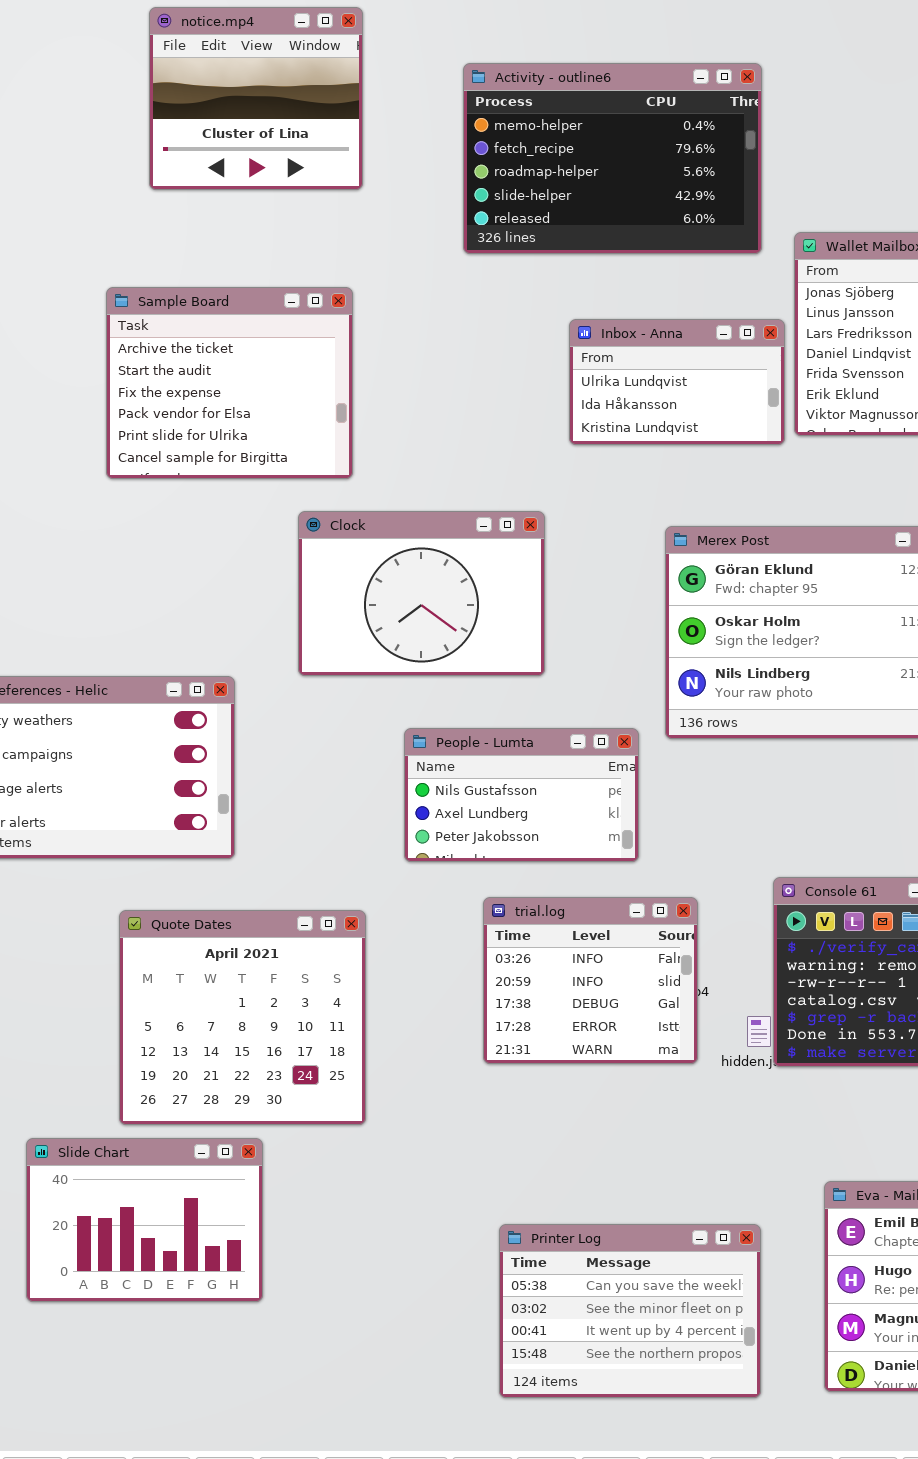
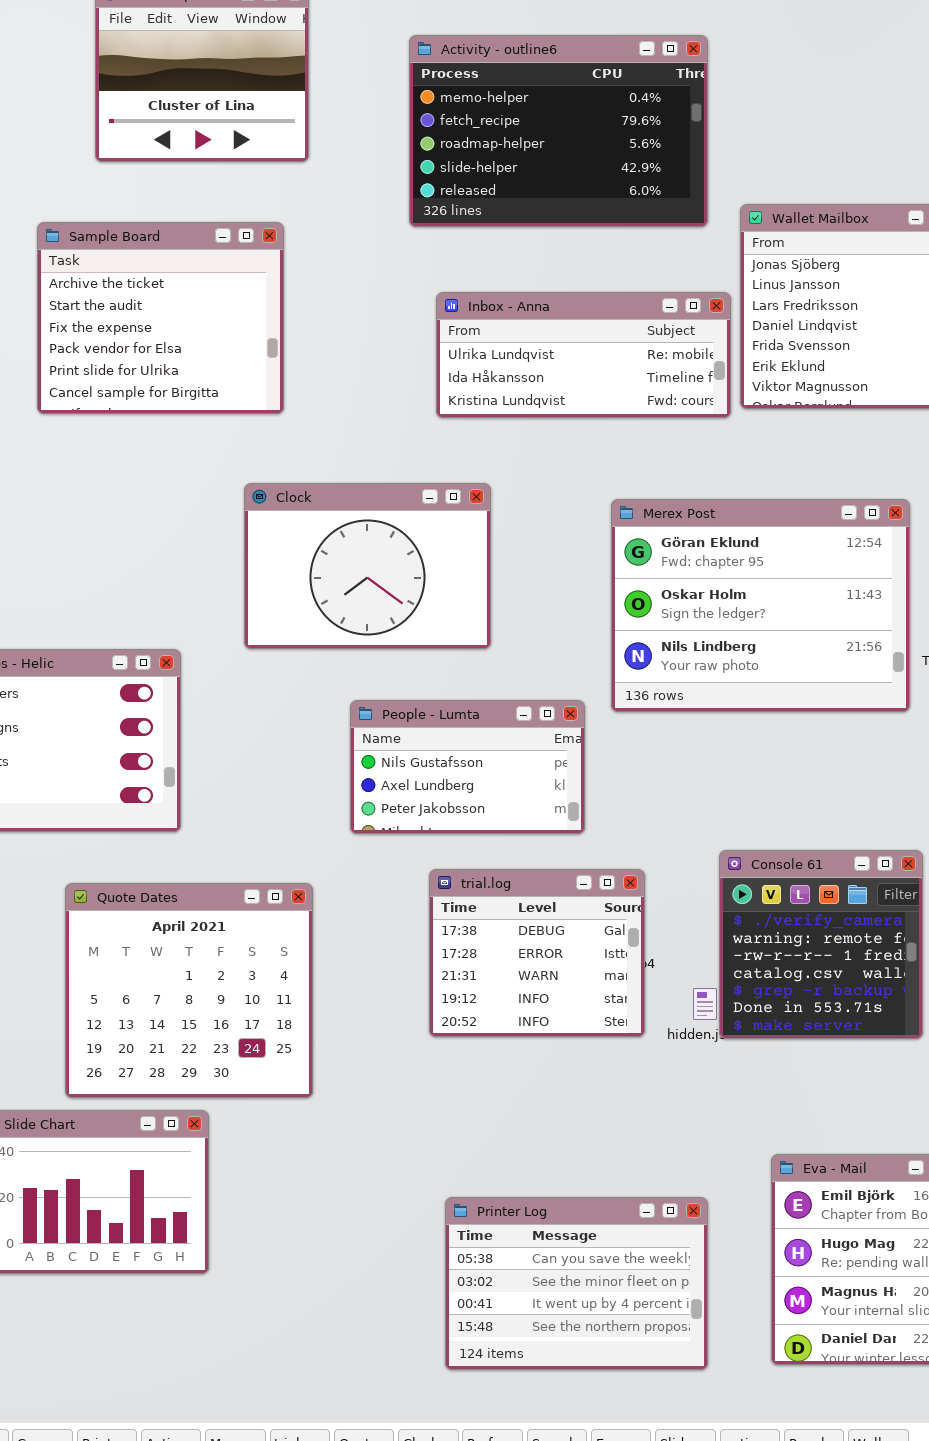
Sample Board: [106,287,353,479] -> [37,222,284,414], moved
Inbox - Anna: [569,319,785,445] -> [436,292,731,418], resized
trial.log: [483,897,698,1064] -> [429,869,645,1037], scrolled down 2 rows

